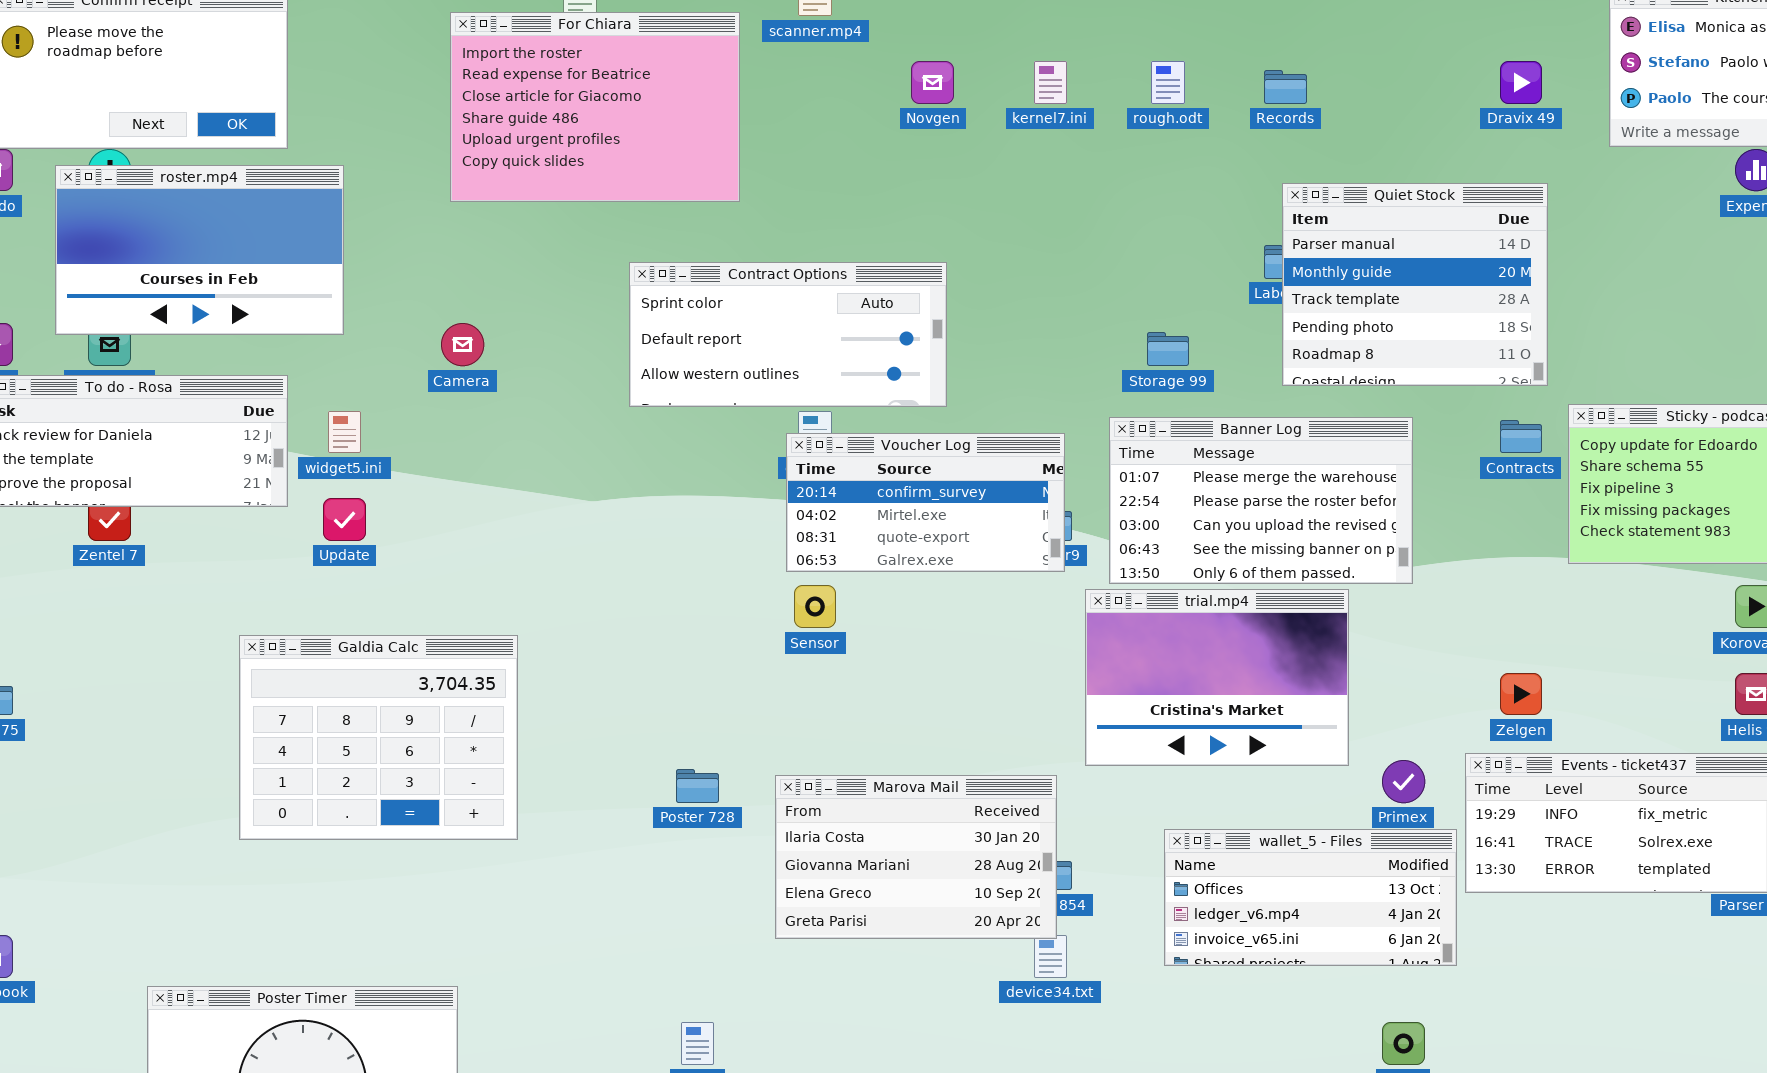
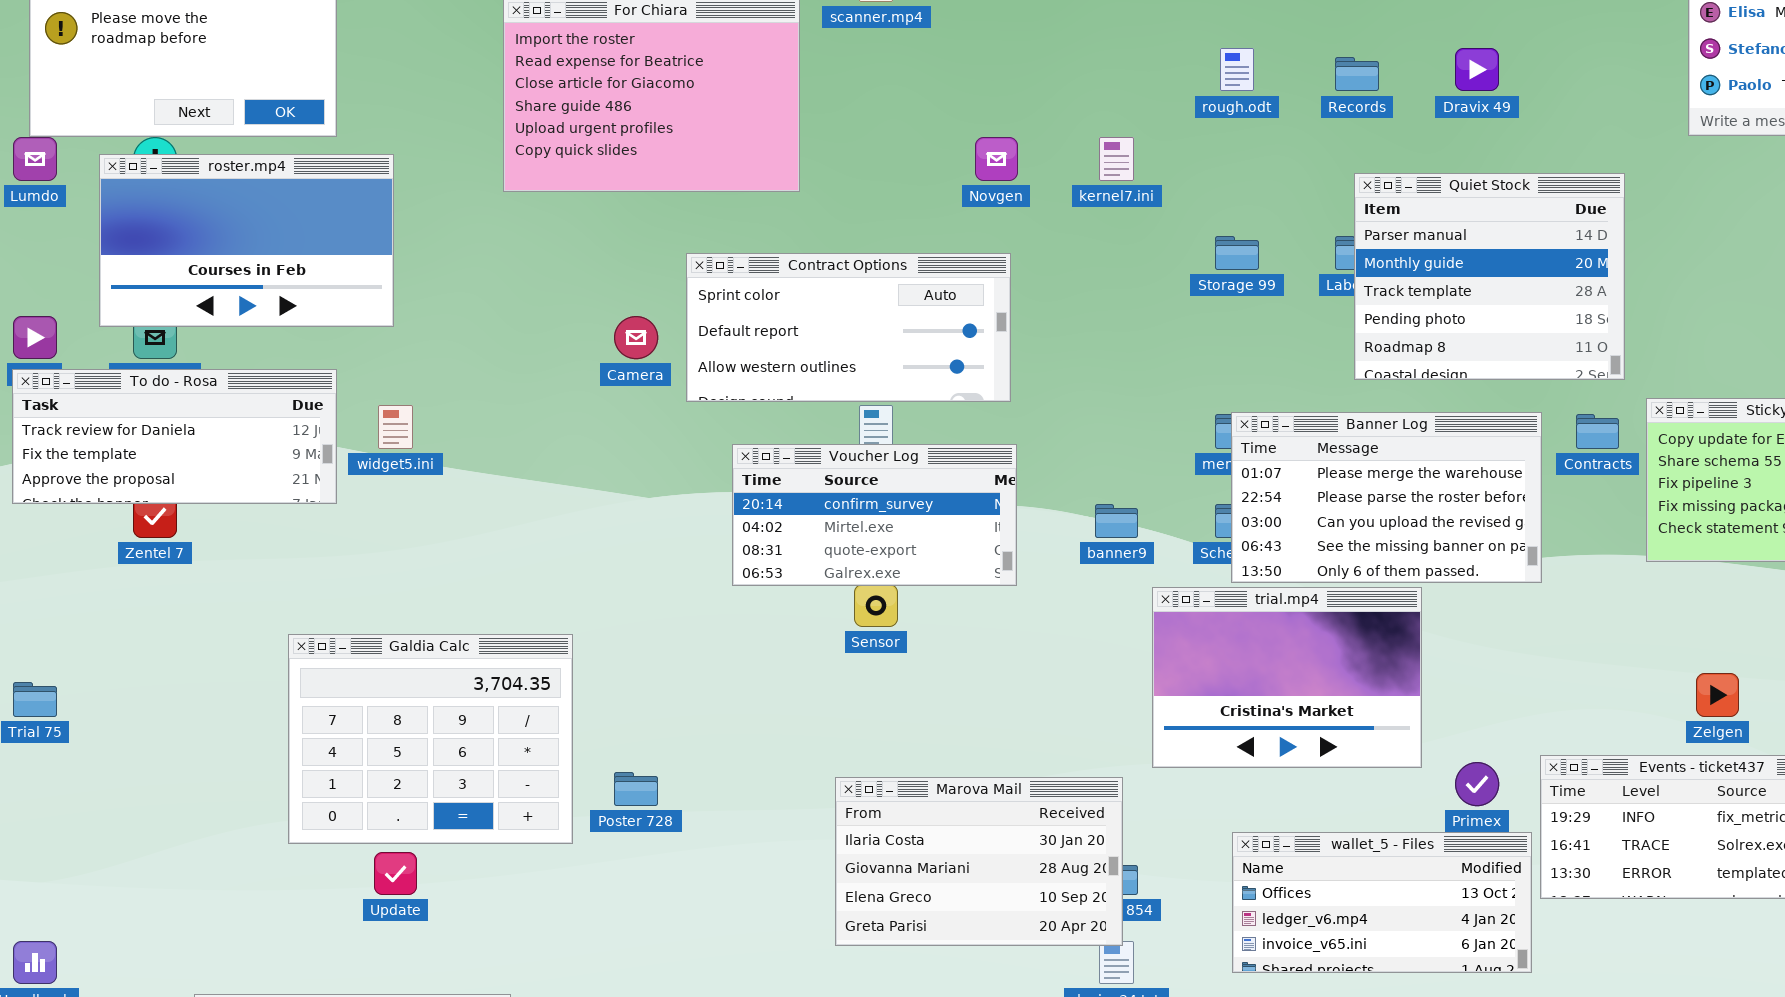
Novgen: [911,61,954,104] -> [975,137,1018,181], moved
kernel7.ini: [1034,61,1067,104] -> [1099,137,1134,181], moved
Dravix 49: [1500,61,1542,104] -> [1455,48,1499,91], moved
Camera: [441,323,484,366] -> [614,316,658,359], moved
Storage 99: [1147,332,1189,366] -> [1215,236,1259,270], moved
Banner Log: [1109,417,1413,584] -> [1231,412,1542,583], moved
Voucher Log: [786,433,1065,572] -> [732,444,1017,586], moved
Update: [323,498,366,541] -> [374,852,417,895], moved
Zelgen: [1500,673,1542,715] -> [1696,673,1739,717], moved
Poster 728: [676,769,719,803] -> [614,772,658,806], moved

